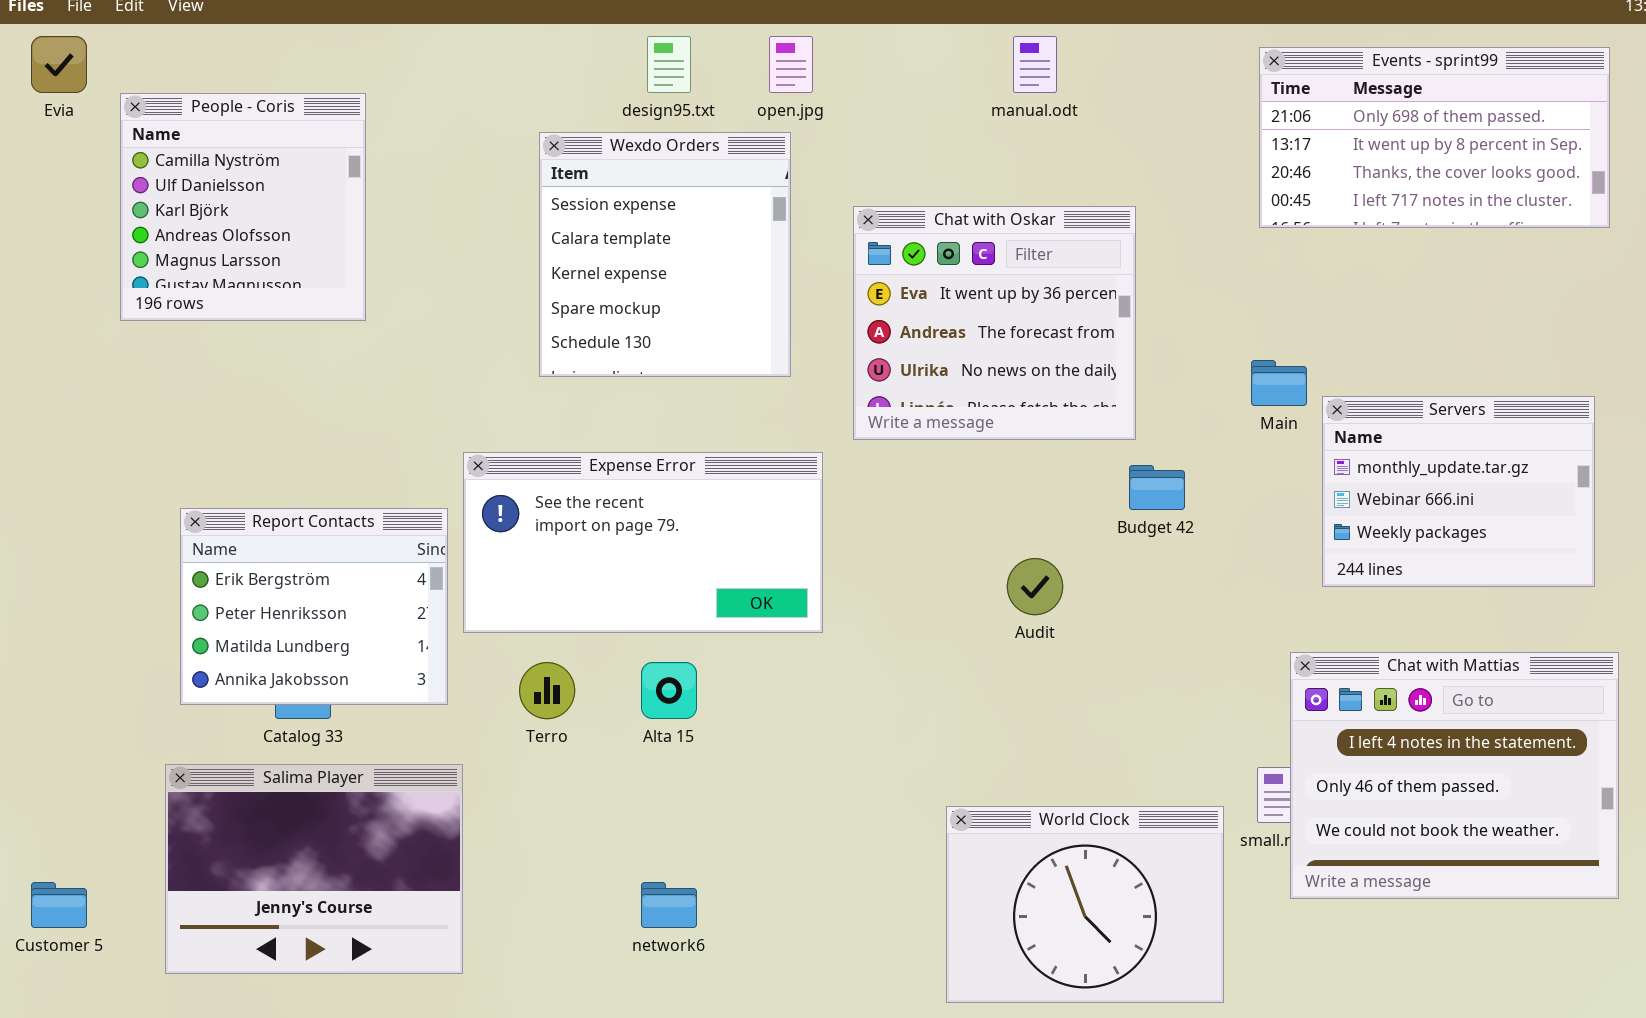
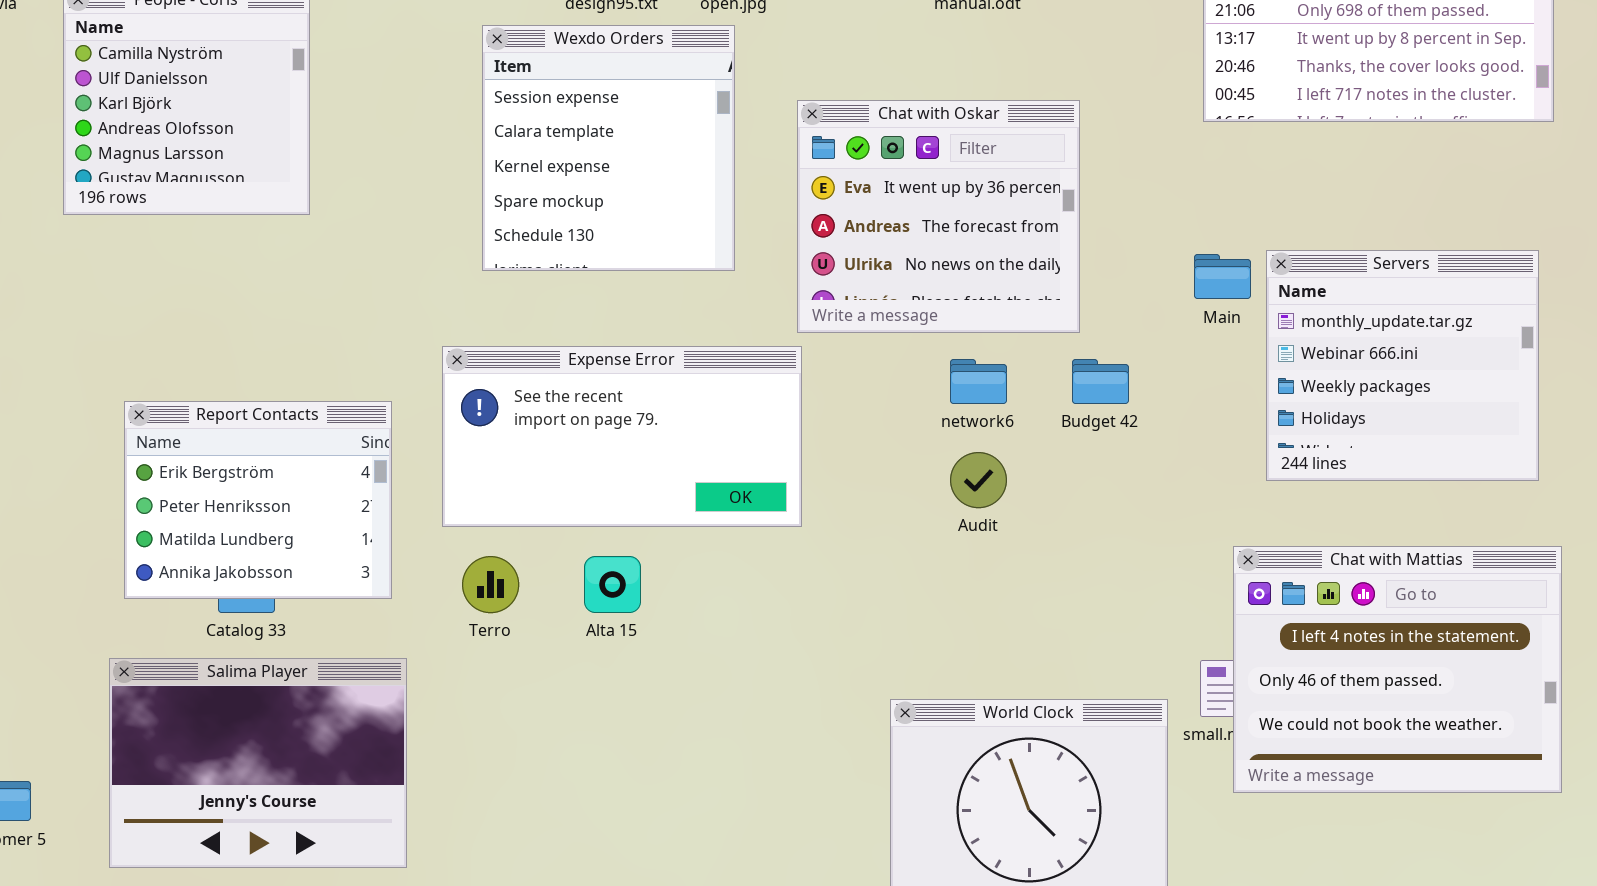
Servers: [1322,396,1595,587] -> [1266,250,1539,481], resized
Expense Error: [463,452,823,633] -> [442,346,802,527], moved
network6: [641,882,697,928] -> [950,359,1007,404], moved

